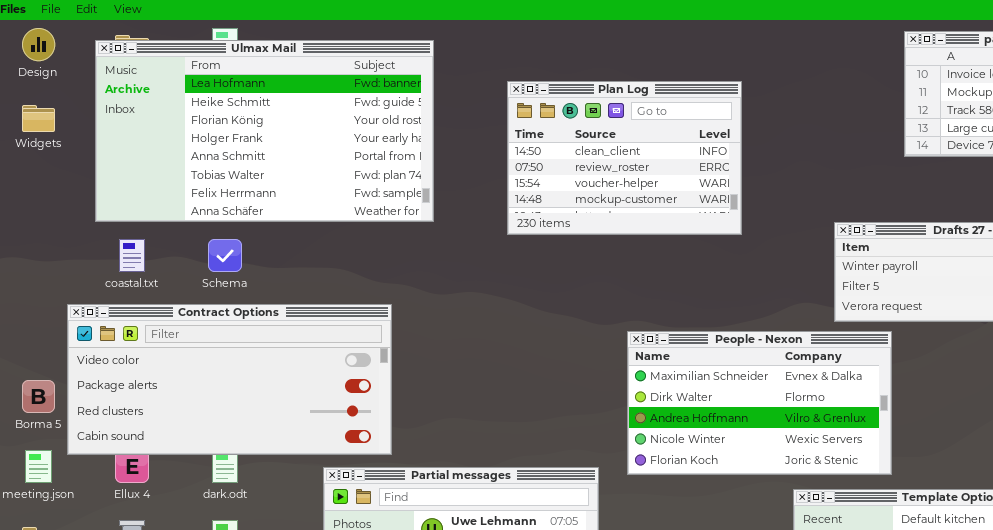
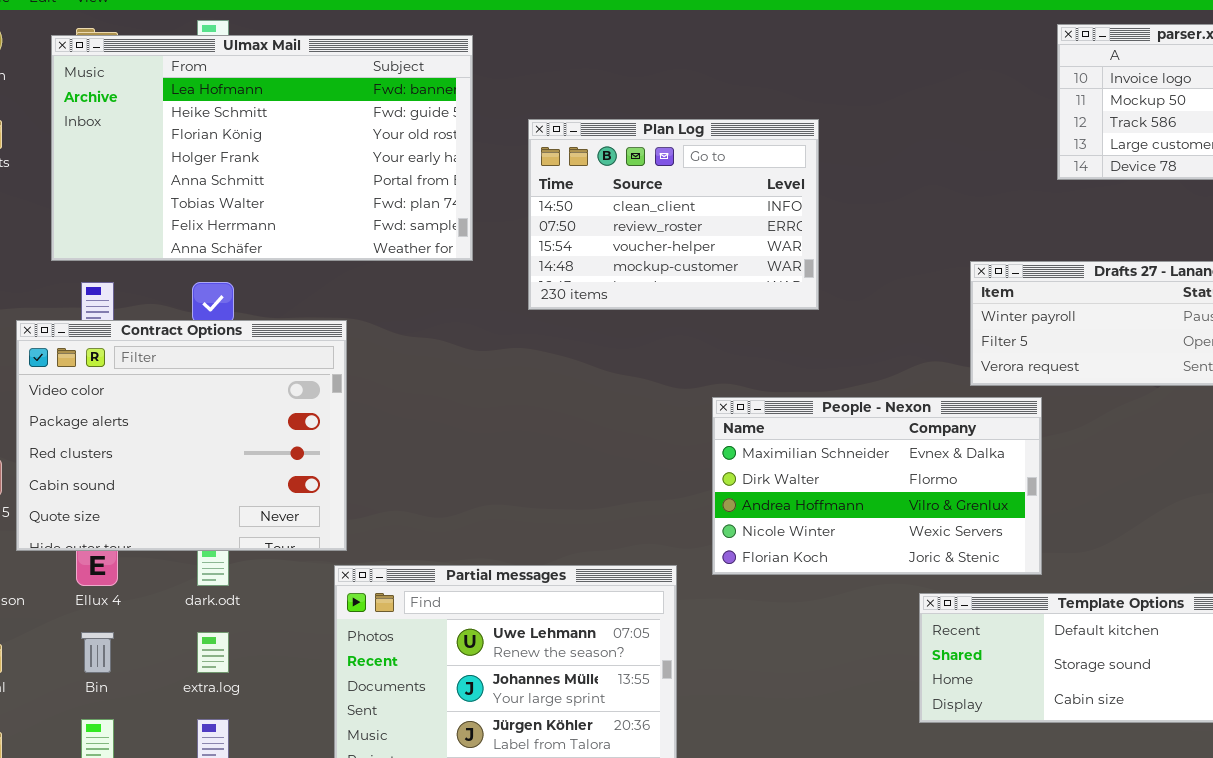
Plan Log: [507,81,742,235] -> [528,119,819,310], moved
Contract Options: [67,304,392,455] -> [16,320,347,551], resized

